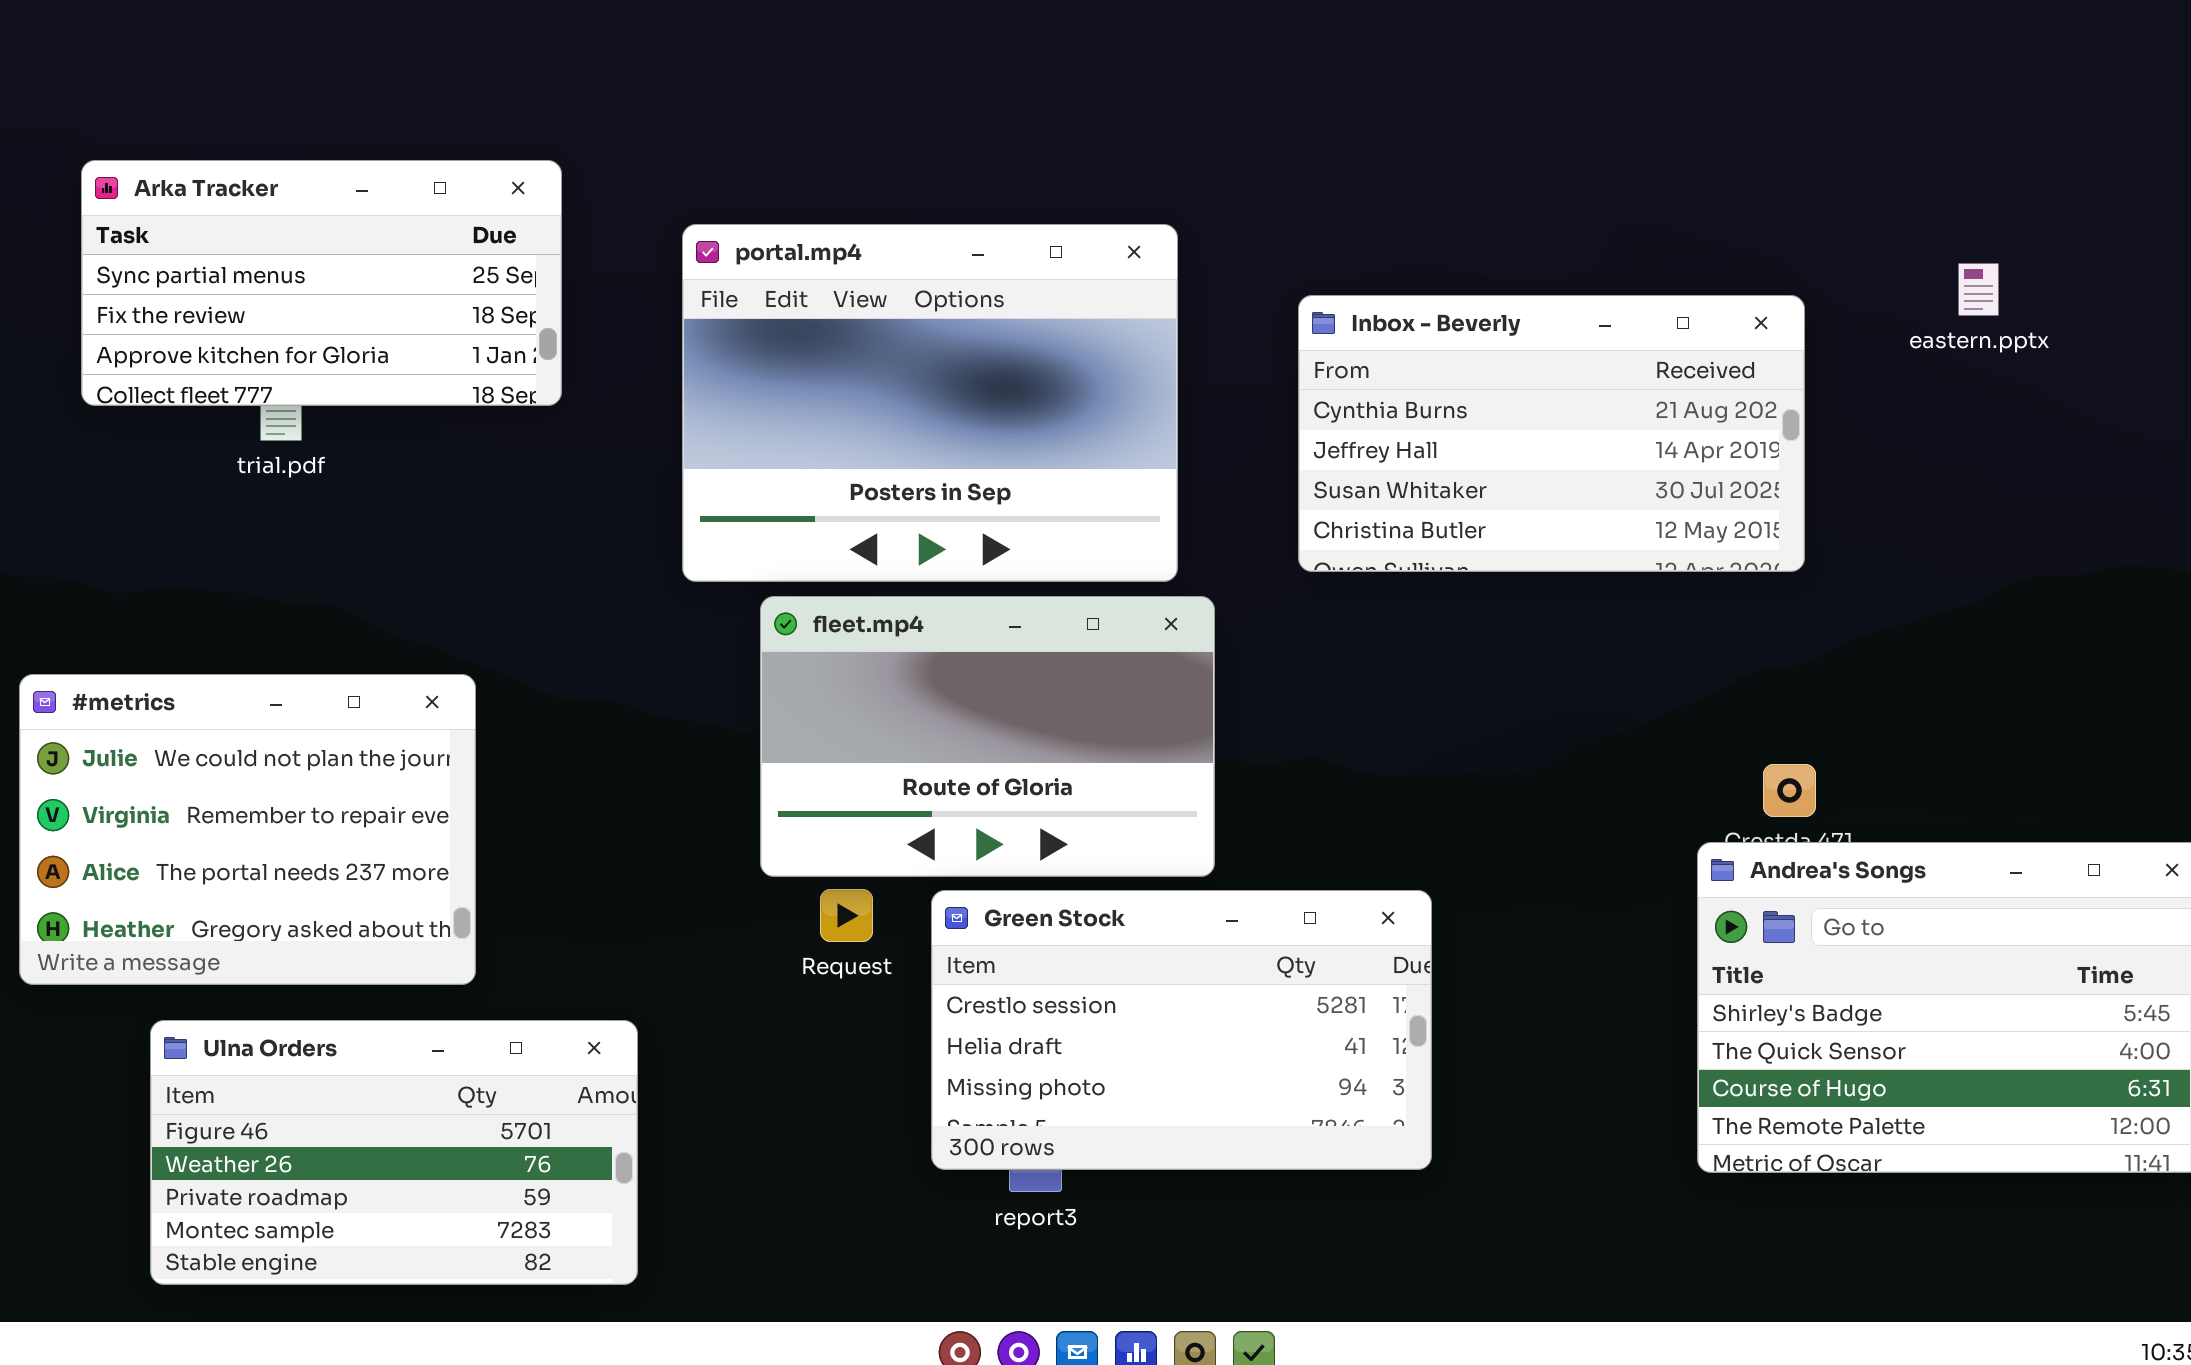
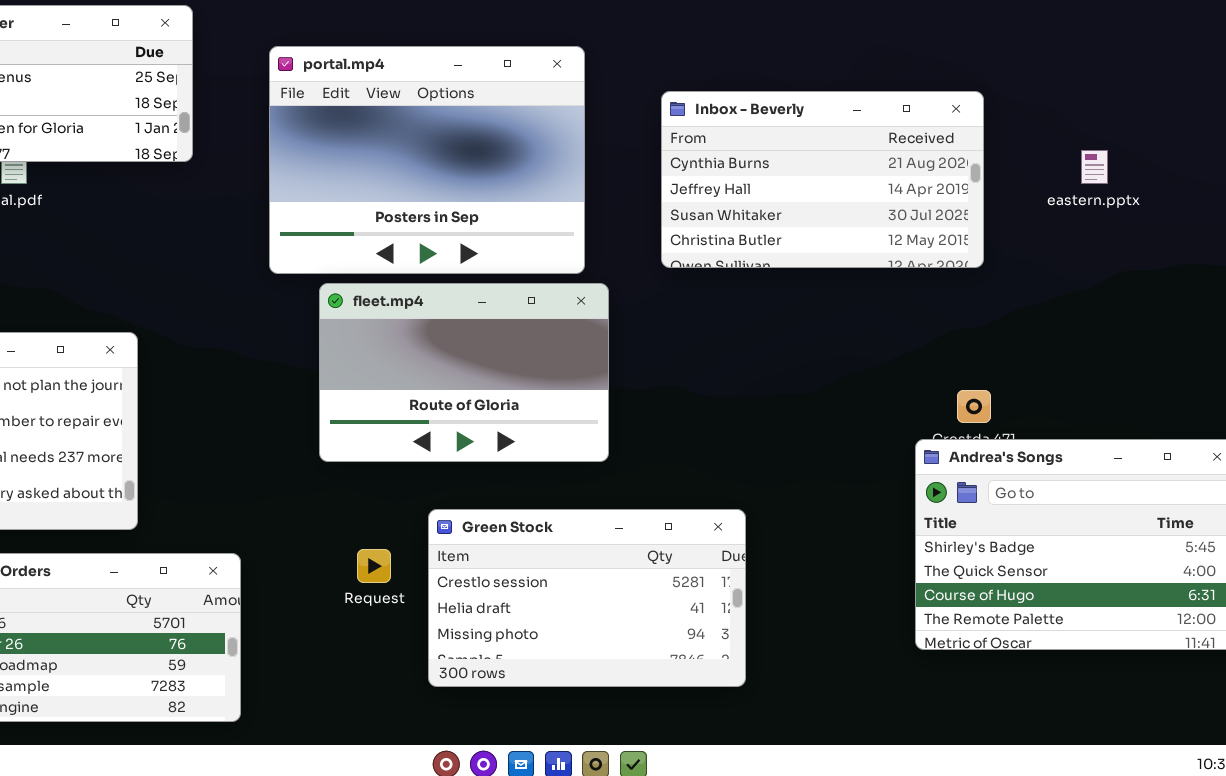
eastern.pptx: [1958,263,1999,316] -> [1081,150,1108,184], moved
Request: [820,889,873,942] -> [357,549,391,583], moved
Green Stock: [931,890,1432,1170] -> [428,509,746,687], moved

